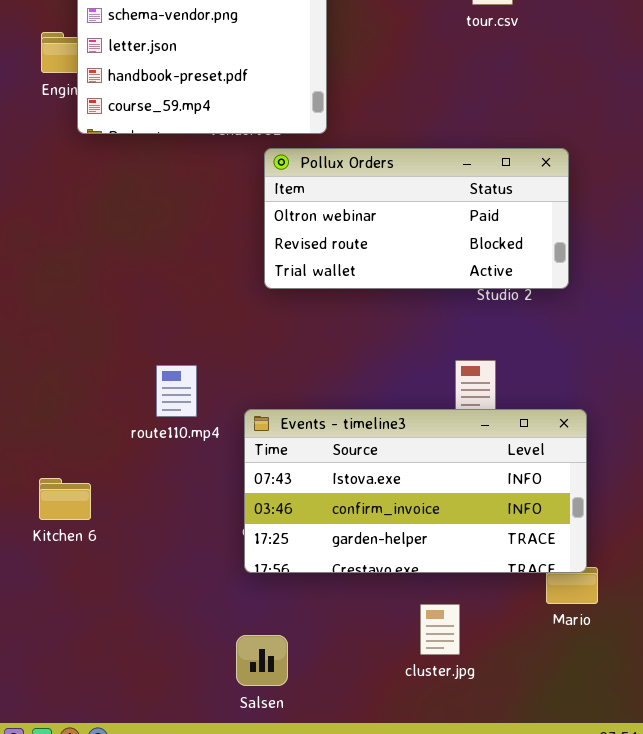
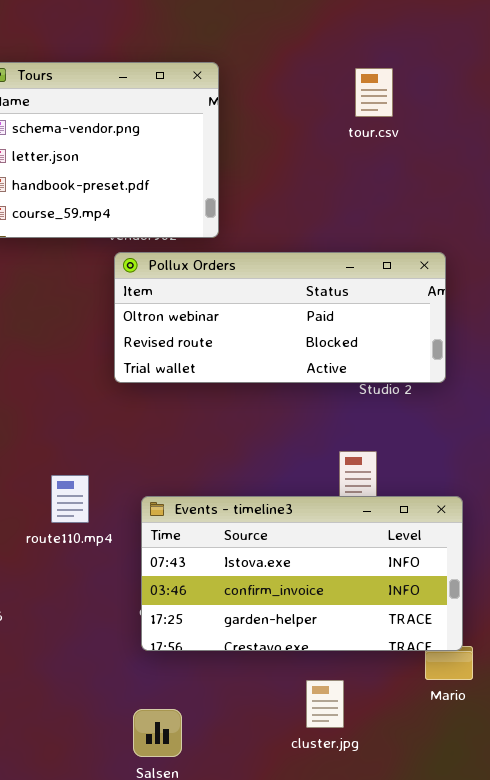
Pollux Orders: [264,148,569,289] -> [114,252,446,383], resized
route110.mp4: [156,365,197,417] -> [51,475,89,523], moved

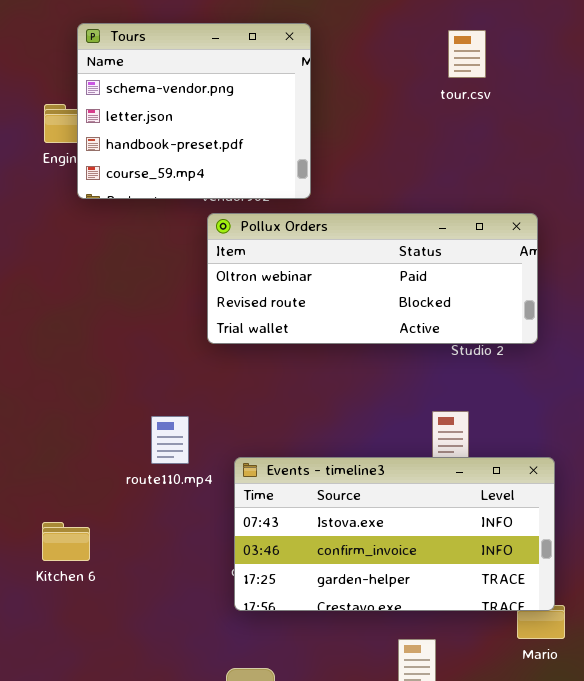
route110.mp4: [51,475,89,523] -> [151,416,189,464], moved

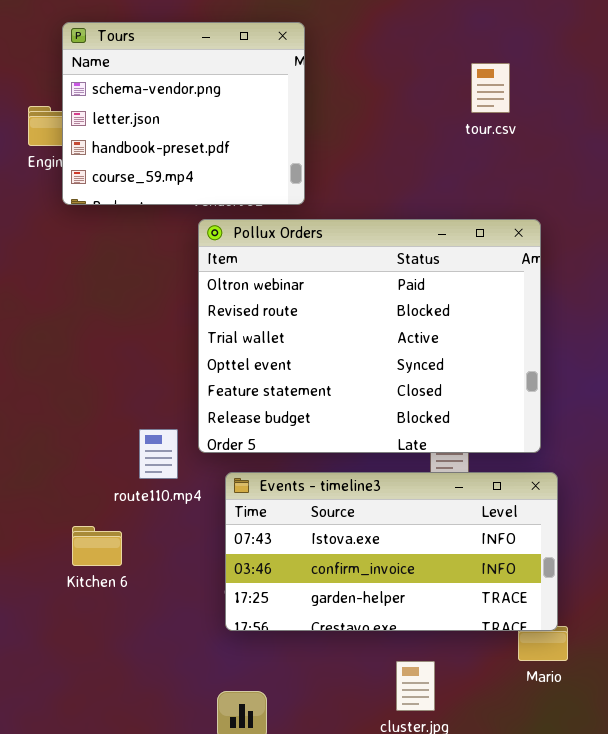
tour.csv: [448,30,486,78] -> [471,63,510,113], moved
Pollux Orders: [207,213,538,344] -> [198,219,541,453], resized
Kitchen 6: [42,522,90,561] -> [72,526,122,566], moved

